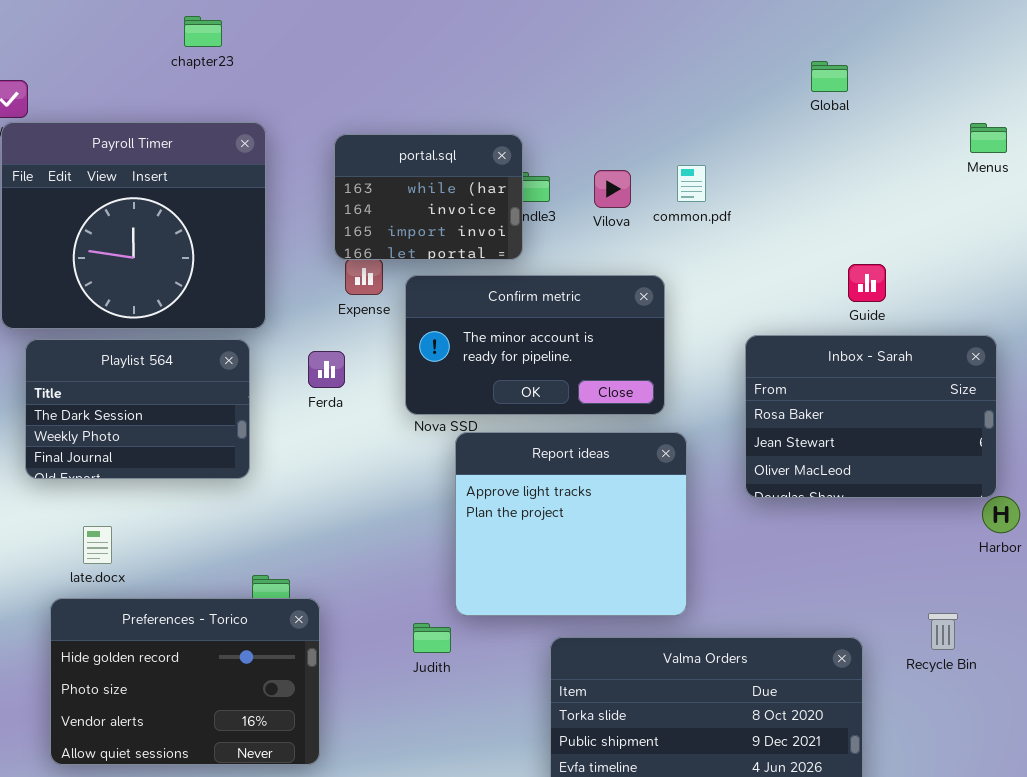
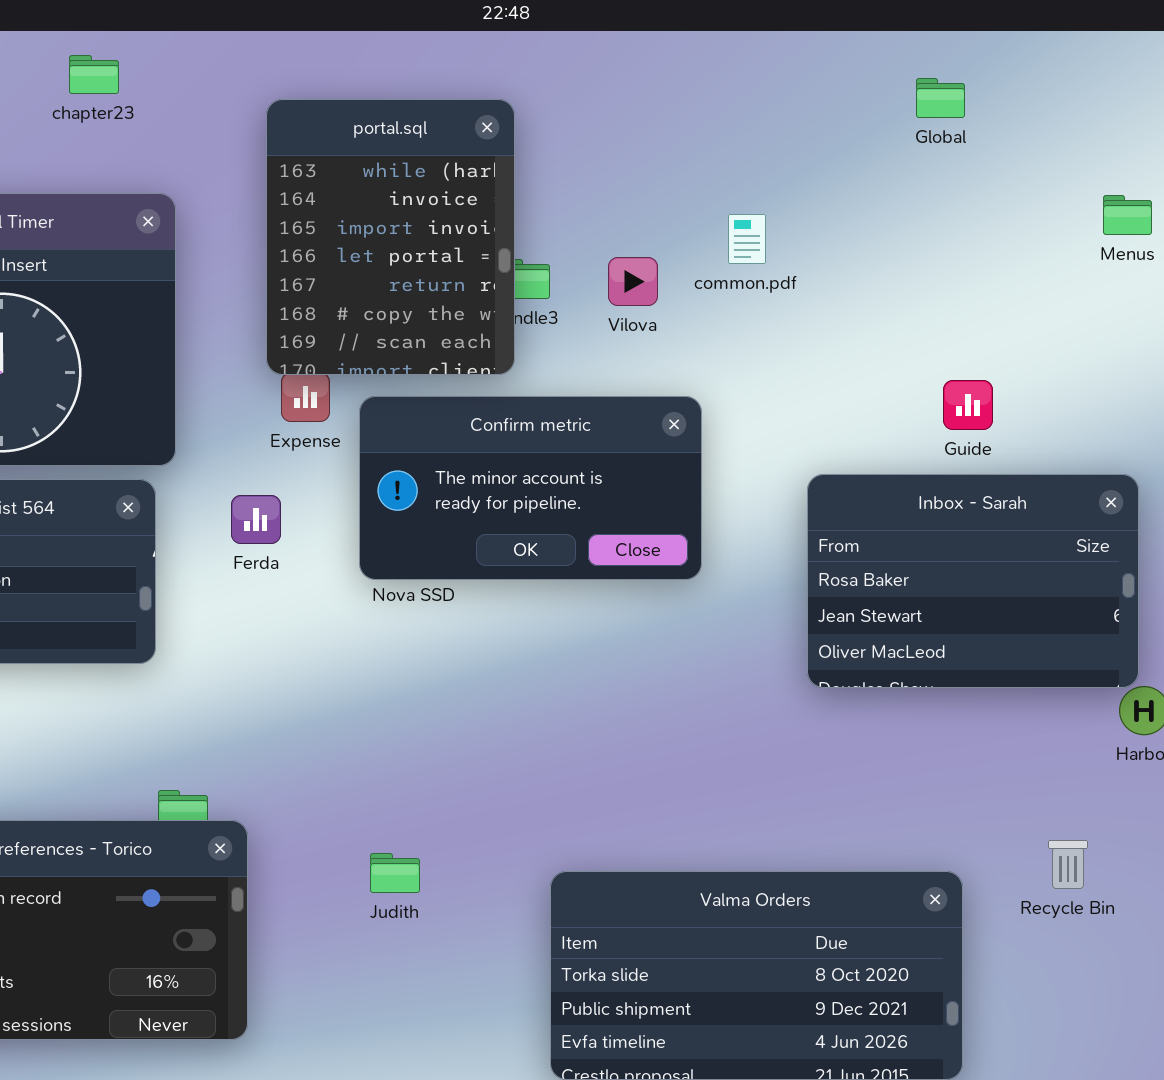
Global: [811,61,848,92] -> [916,78,965,118], moved
portal.sql: [334,134,523,260] -> [266,99,515,375], resized
common.pdf: [677,165,706,202] -> [728,214,766,264], moved
Report ideas: [455,432,687,616] -> none, closed

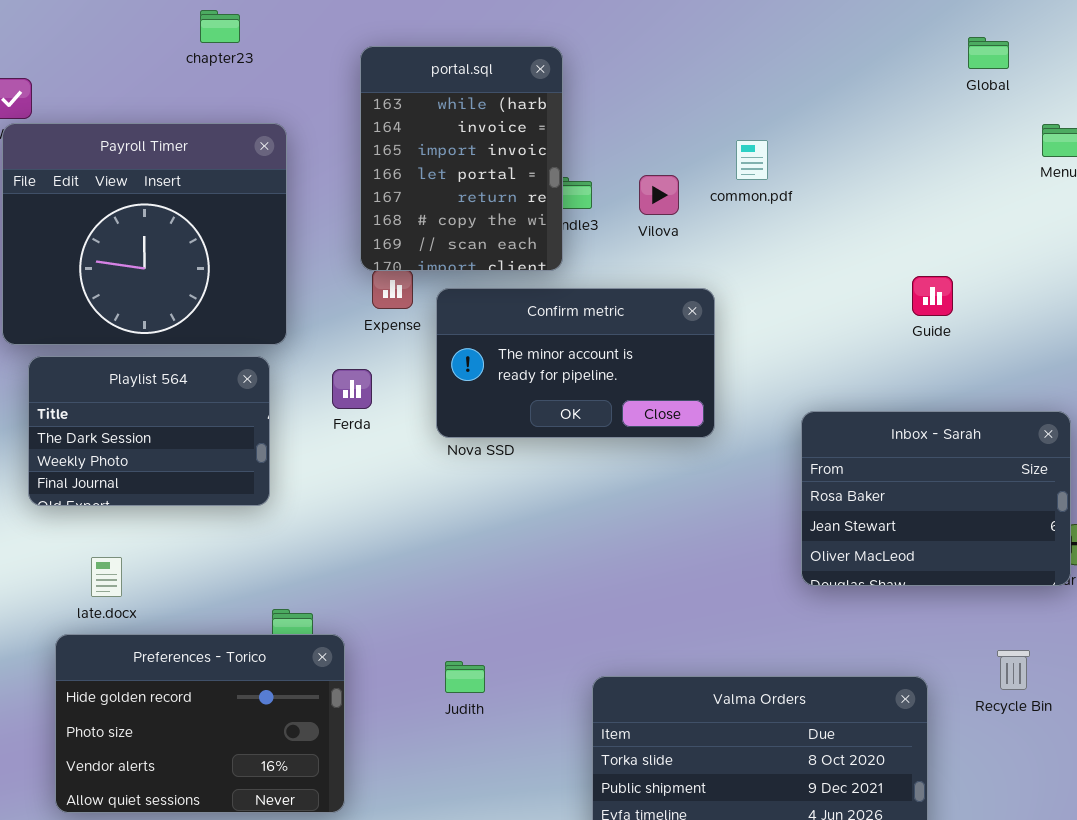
Global: [916,78,965,118] -> [968,37,1009,69], moved
Inbox - Sarah: [807,474,1139,688] -> [801,411,1071,586], moved

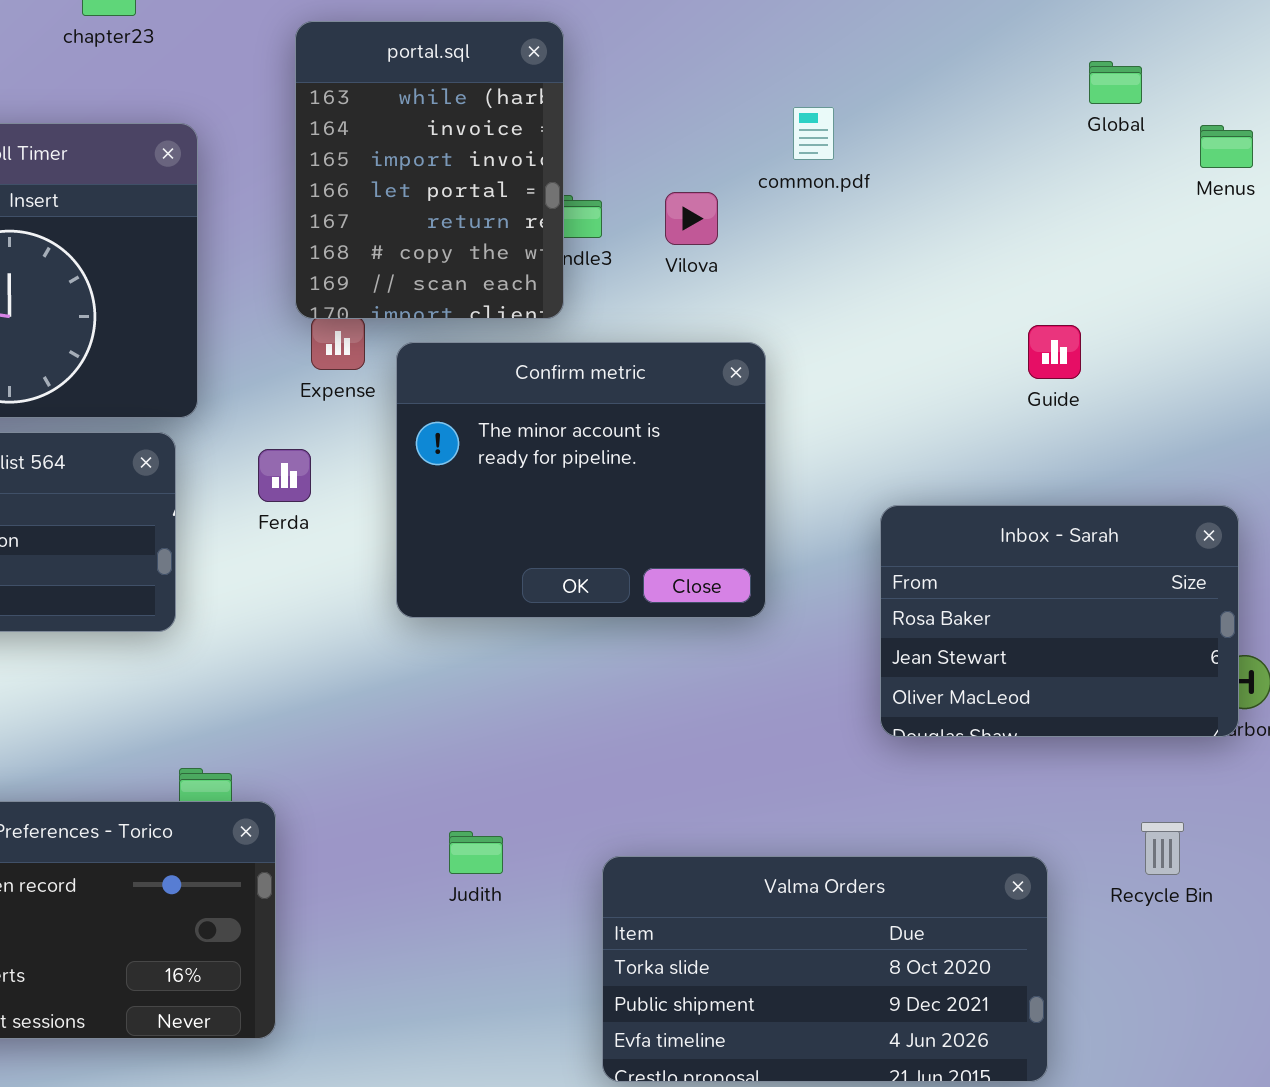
Global: [968,37,1009,69] -> [1089,61,1142,104], moved
common.pdf: [736,140,768,180] -> [793,107,834,160], moved
Confirm metric: [436,288,715,438] -> [396,342,766,618], resized
Judith: [445,661,485,693] -> [449,831,503,874], moved

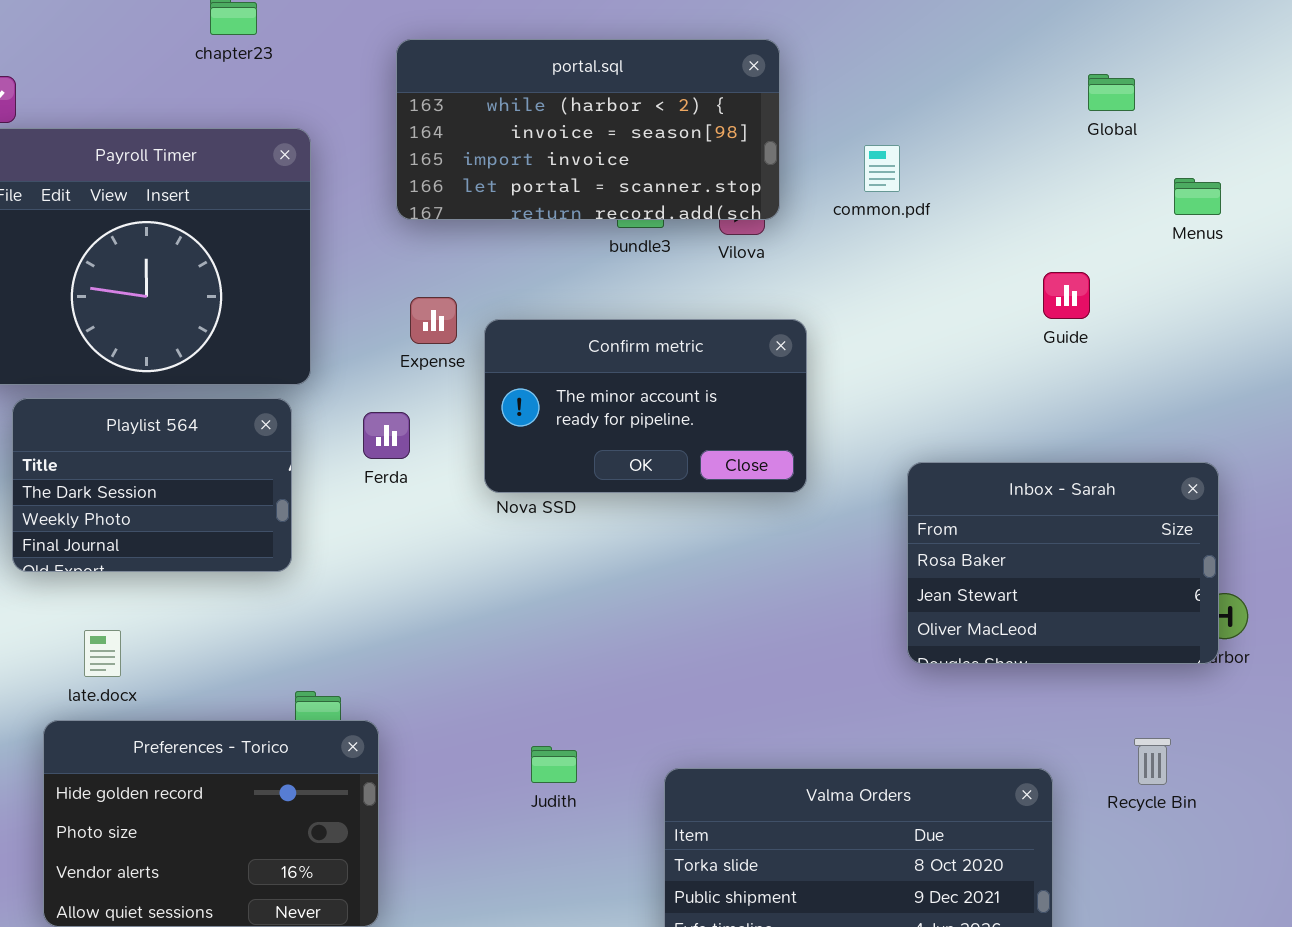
portal.sql: [295,21,564,319] -> [396,39,780,220], resized
common.pdf: [793,107,834,160] -> [864,145,900,192], moved
Menus: [1200,125,1253,168] -> [1174,178,1221,215], moved
Guide: [1028,325,1081,379] -> [1043,272,1090,319], moved
Confirm metric: [396,342,766,618] -> [484,319,807,493], resized

